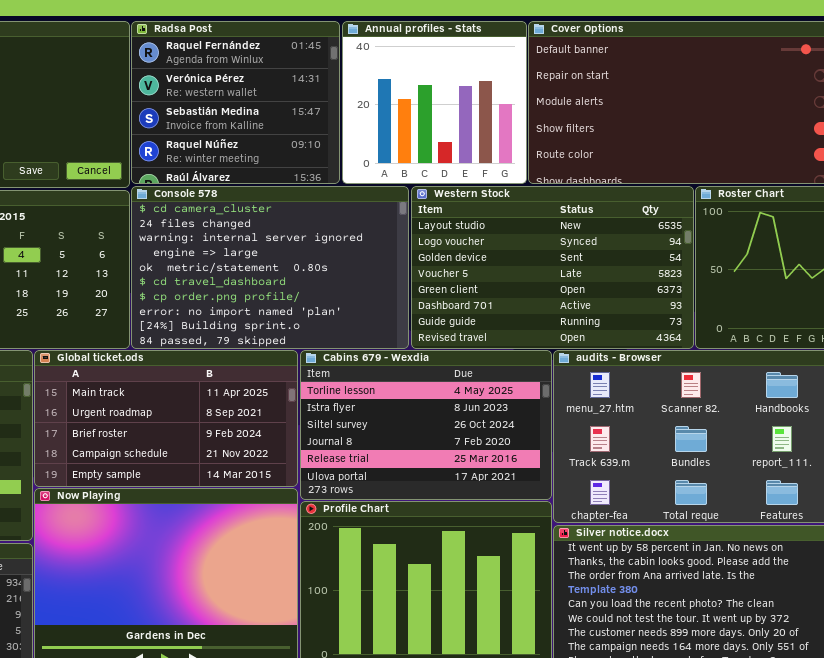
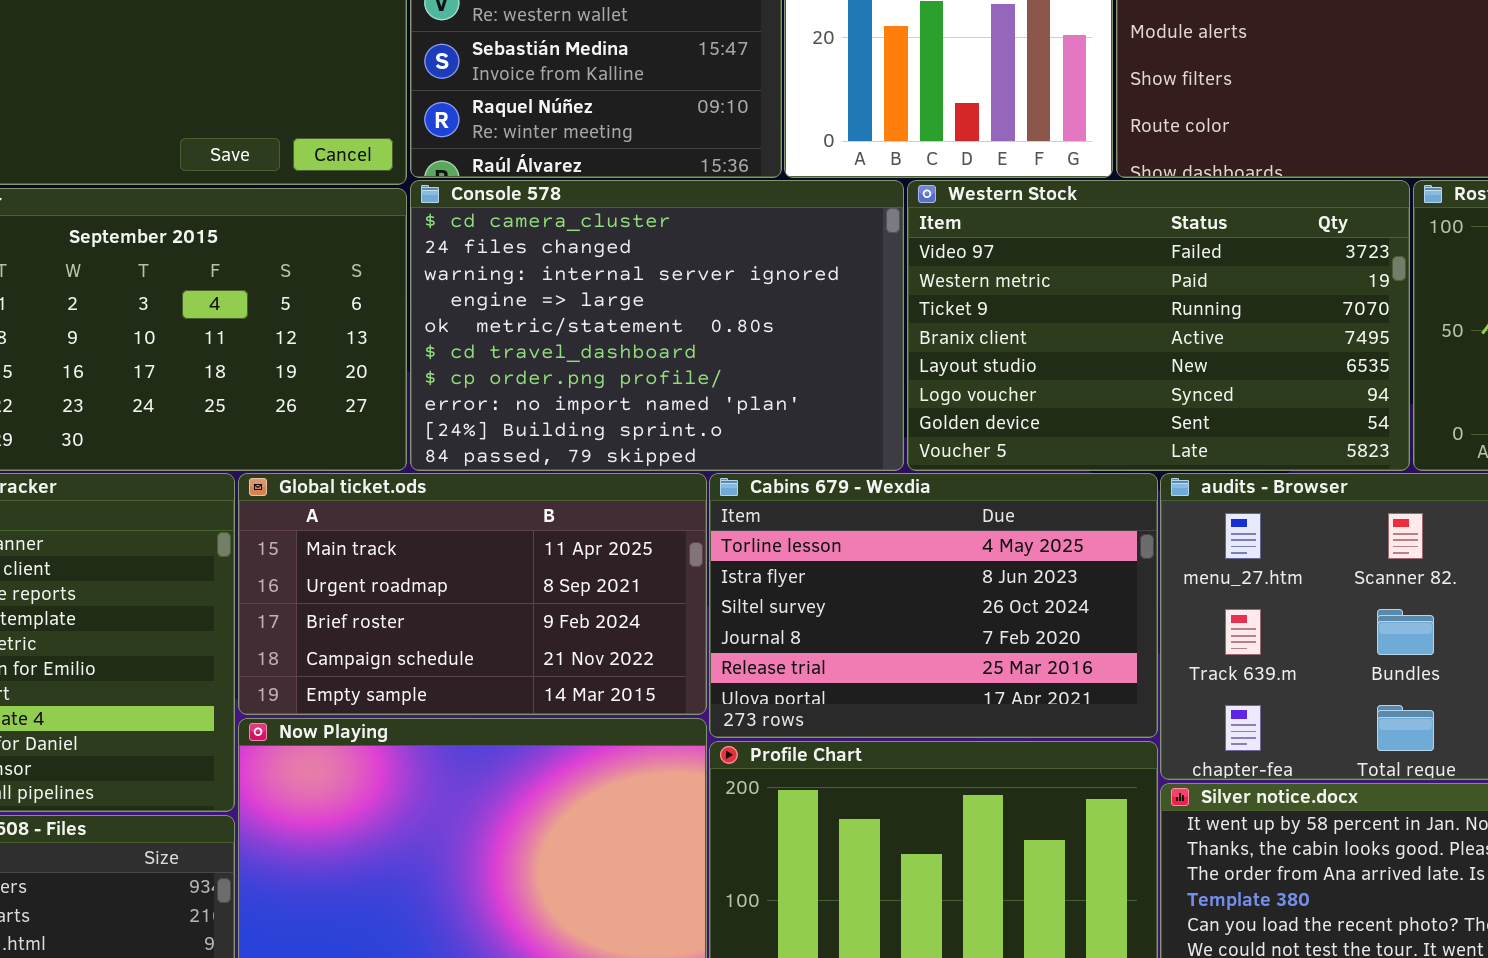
Western Stock: [411,186,694,349] -> [907,180,1410,471], scrolled up 4 rows

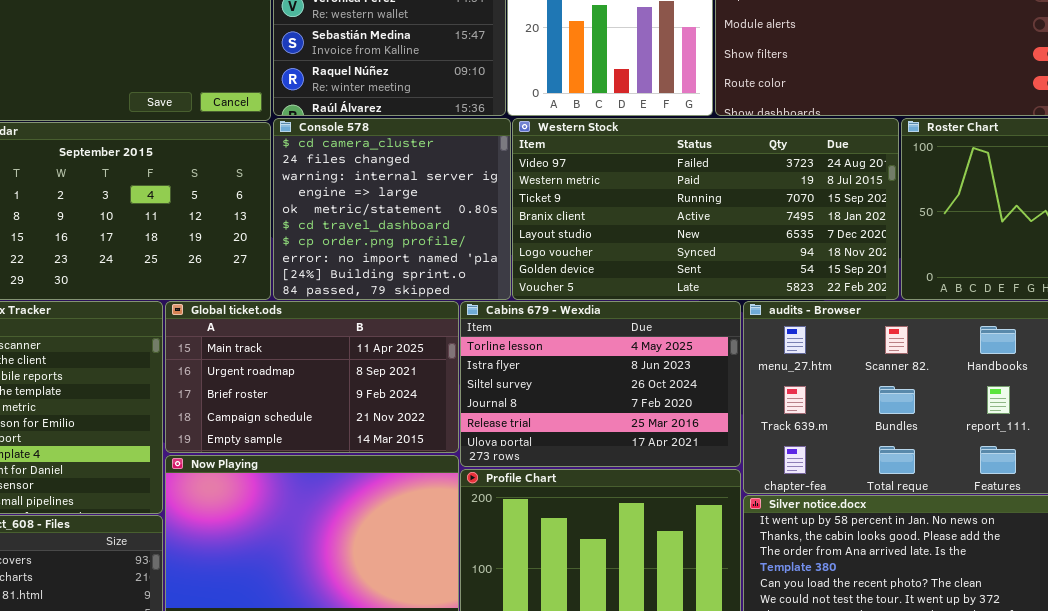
Console 578: [410,180,904,471] -> [273,118,511,300], resized
Western Stock: [907,180,1410,471] -> [512,118,899,300], resized

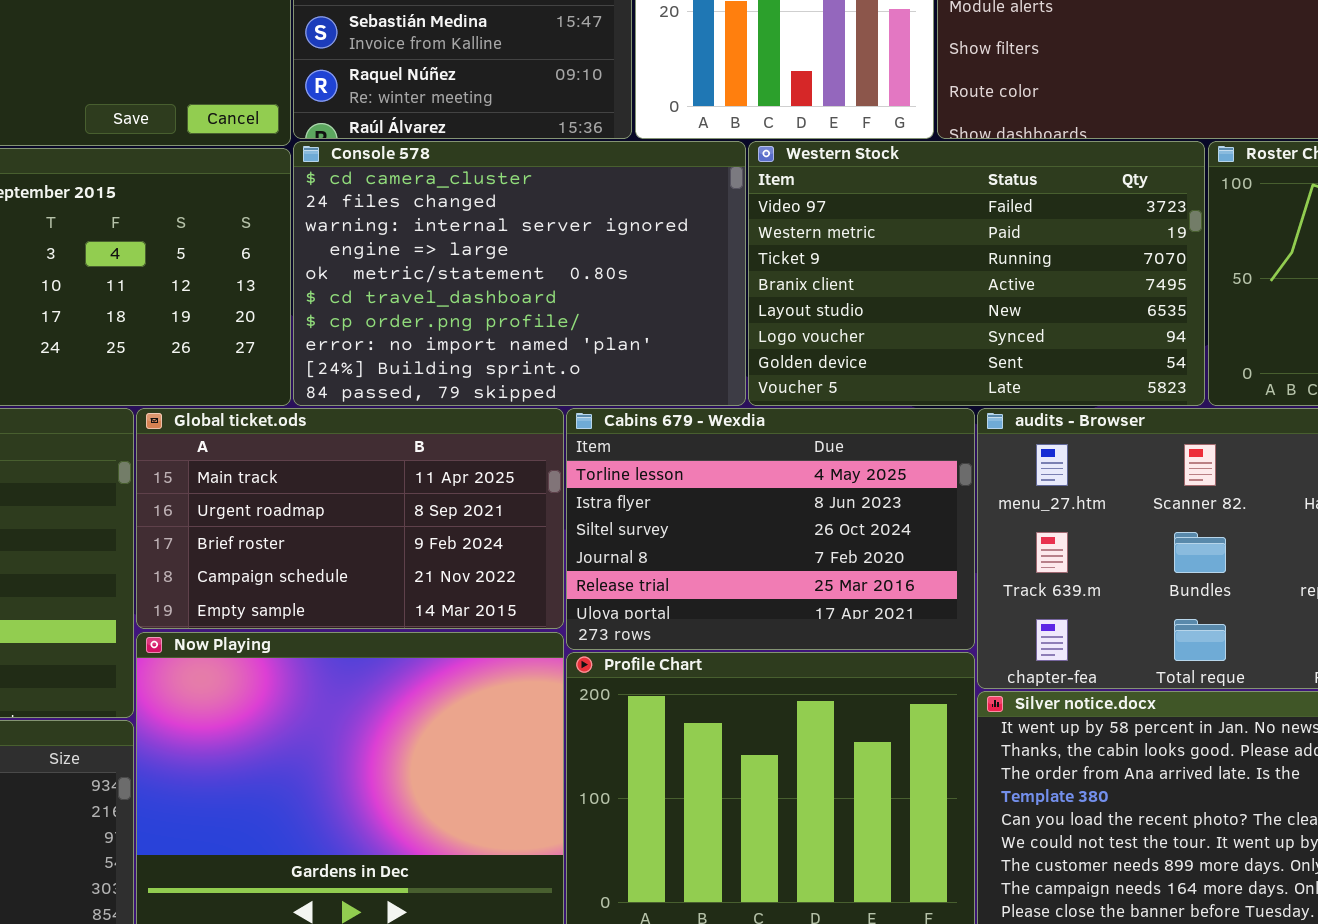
Console 578: [273,118,511,300] -> [293,141,746,406], resized
Western Stock: [512,118,899,300] -> [748,141,1205,406], resized

